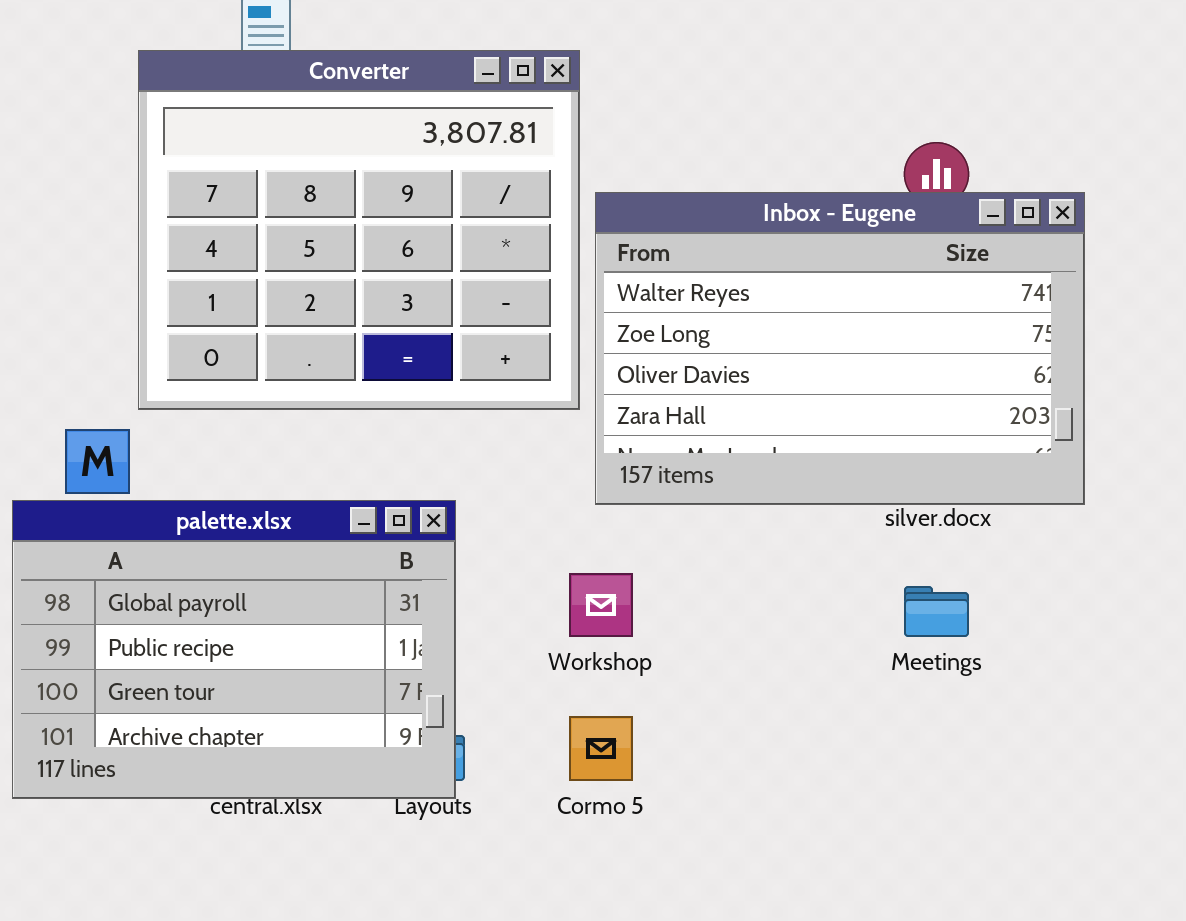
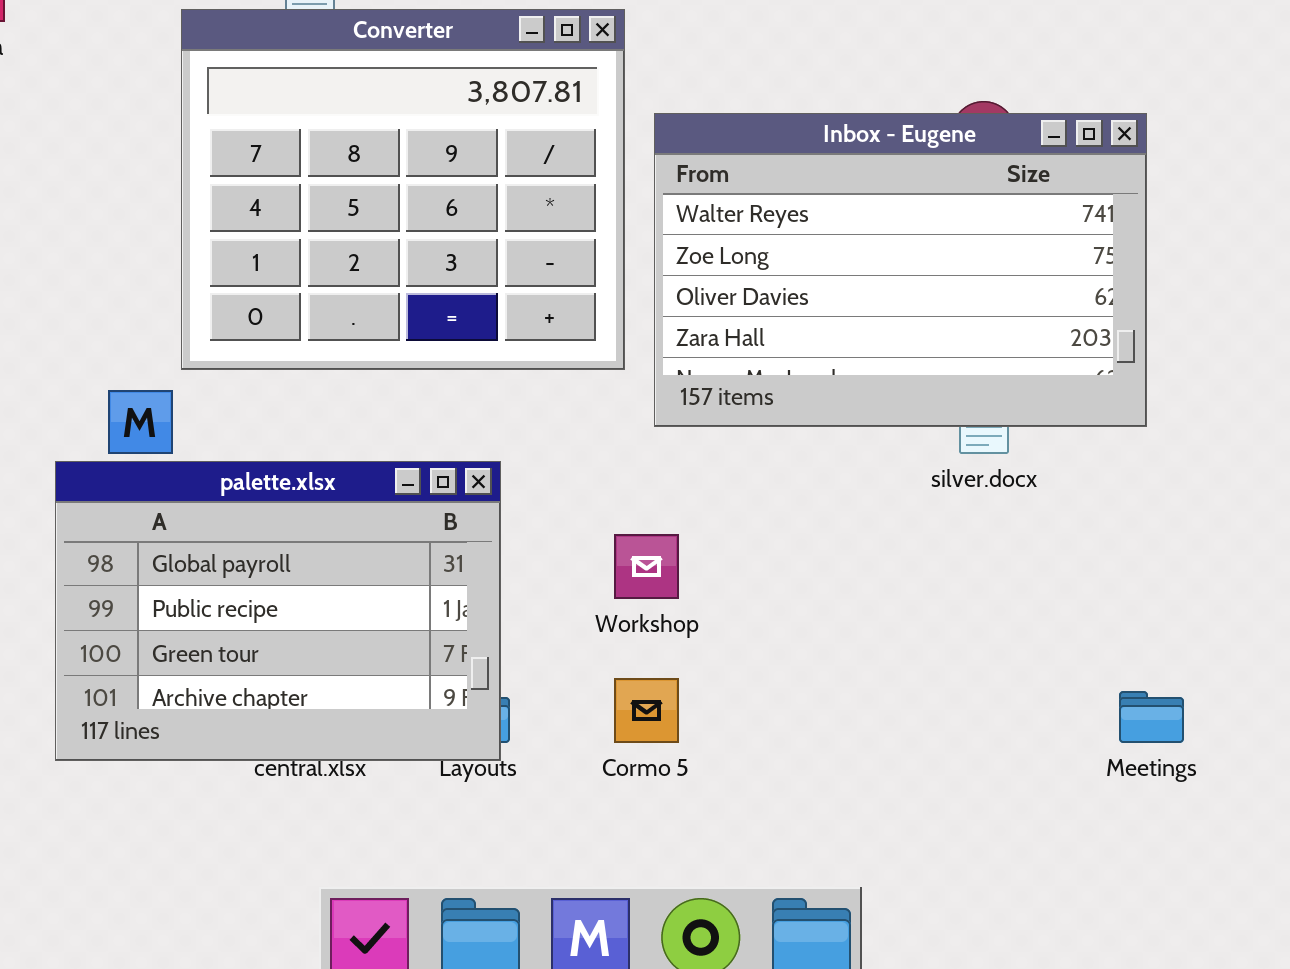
Inbox - Eugene: [595,192,1085,505] -> [654,113,1147,427], moved
Meetings: [904,586,969,637] -> [1119,691,1184,743], moved

